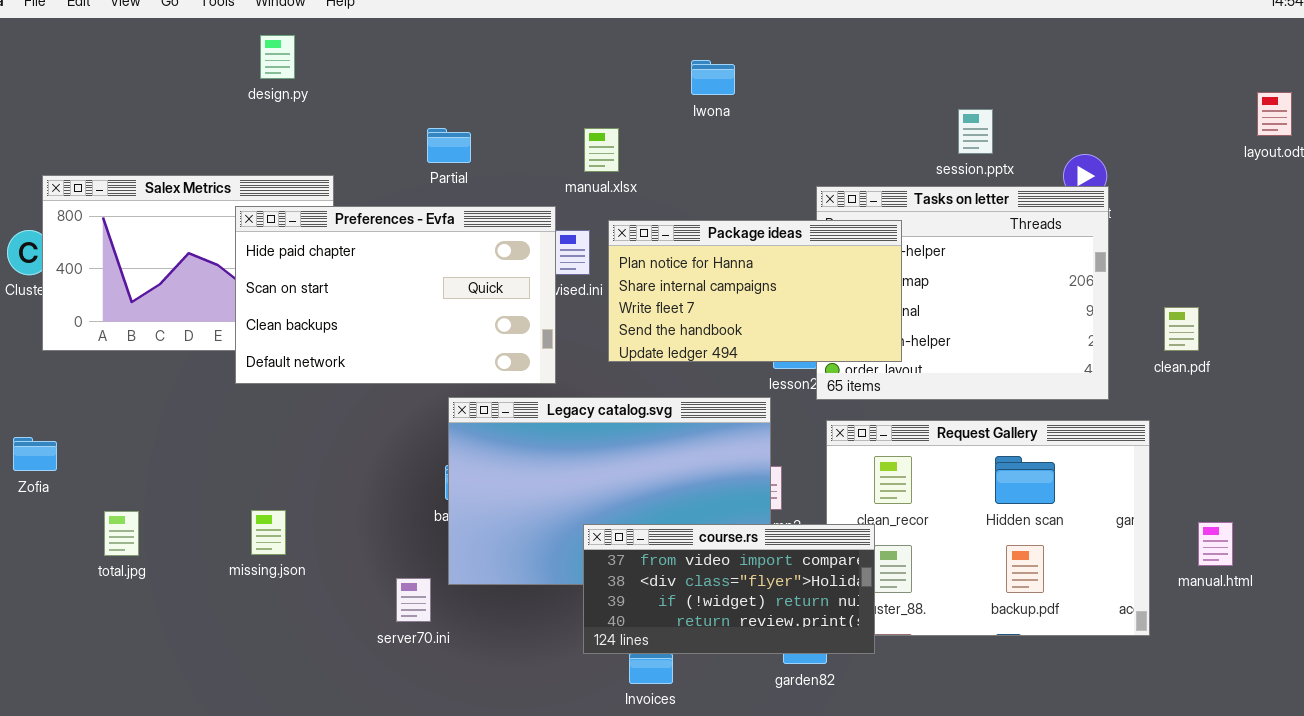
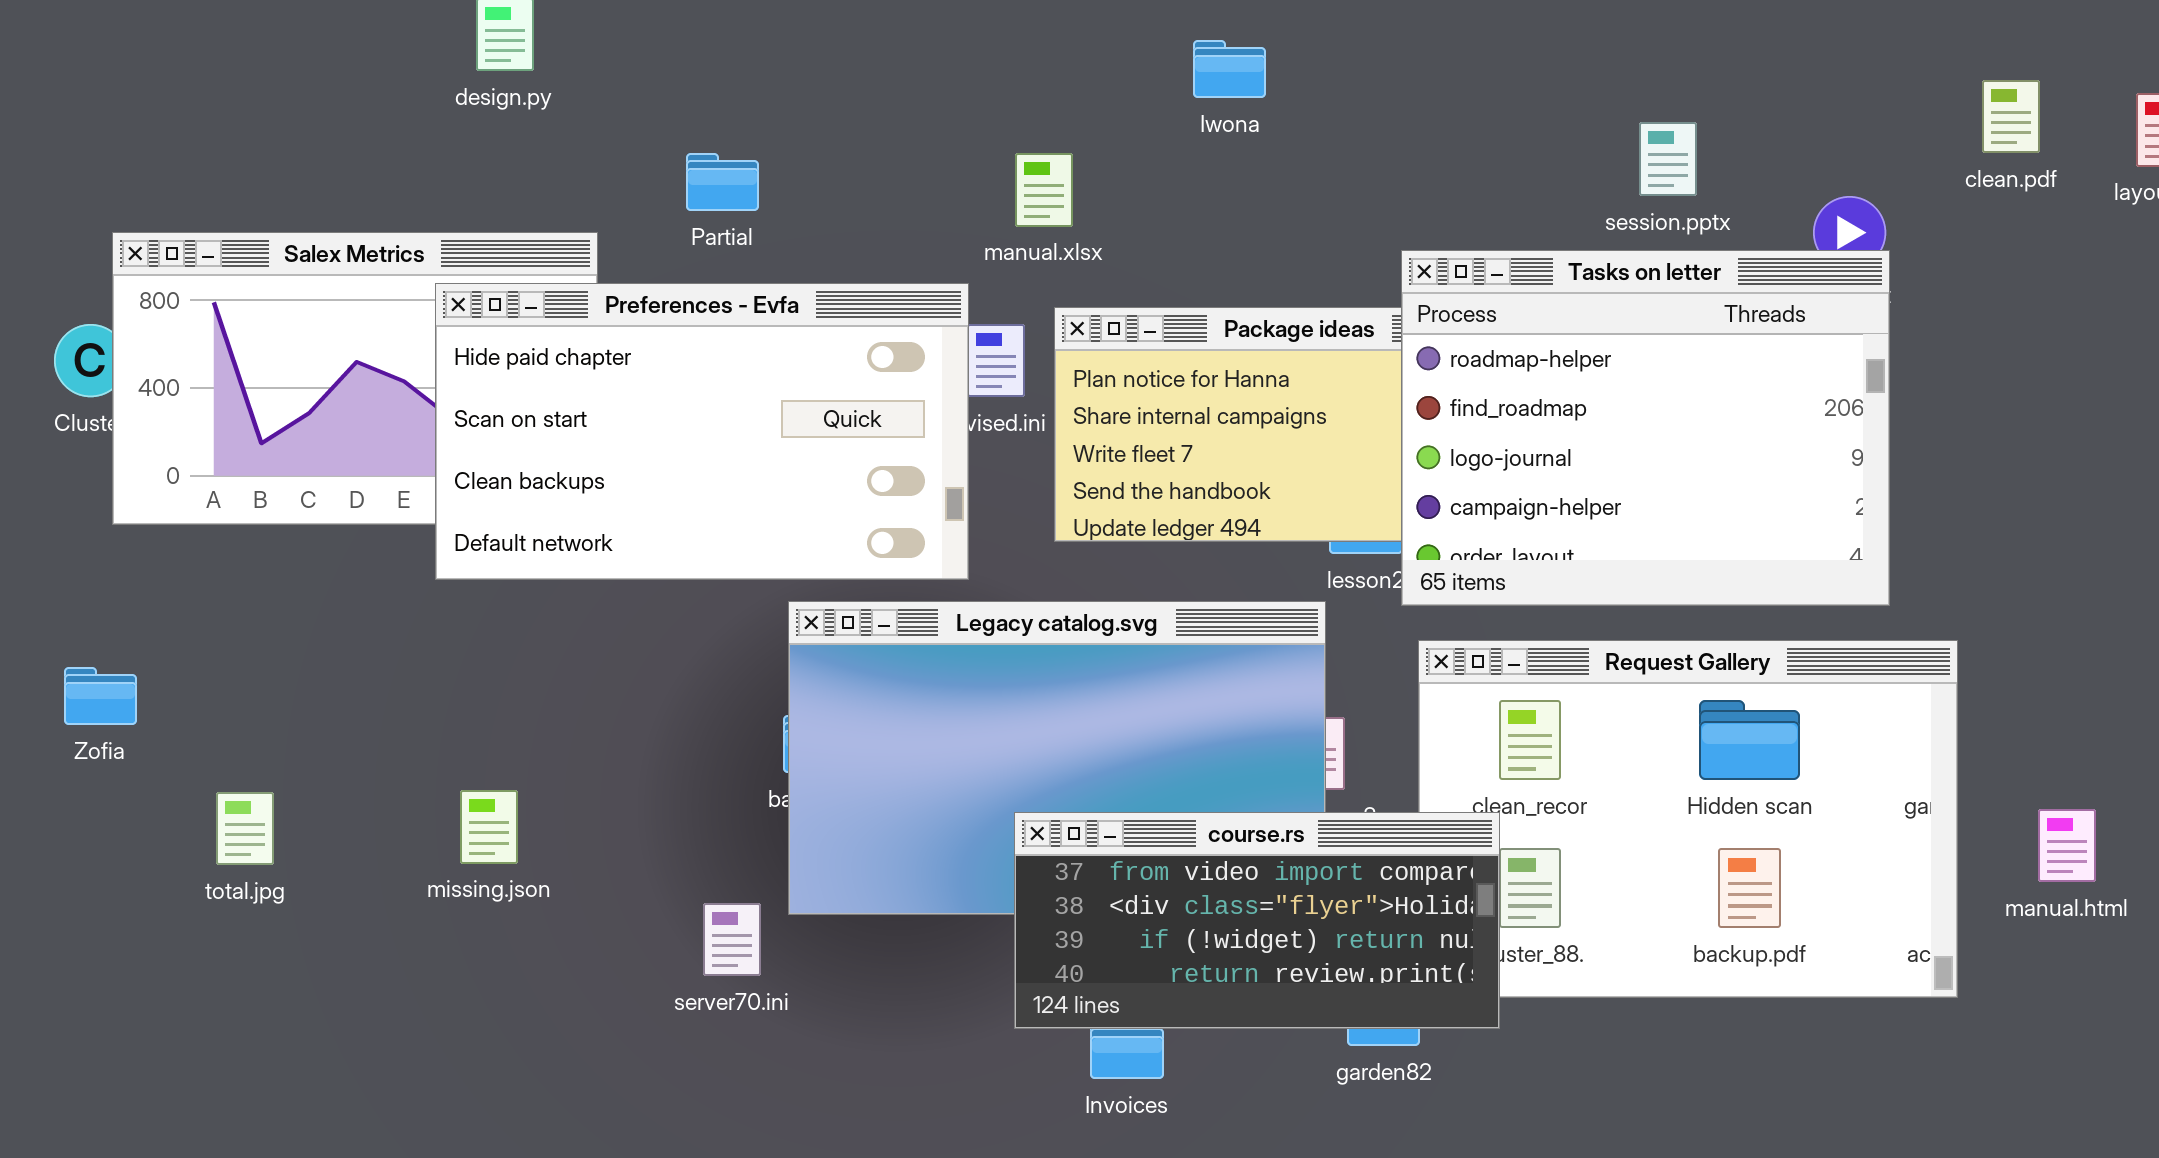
Partial: [427,128,471,163] -> [686,153,759,211], moved
Tasks on letter: [816,186,1109,400] -> [1401,250,1890,606], raised
clean.pdf: [1164,307,1199,351] -> [1982,80,2040,153], moved

